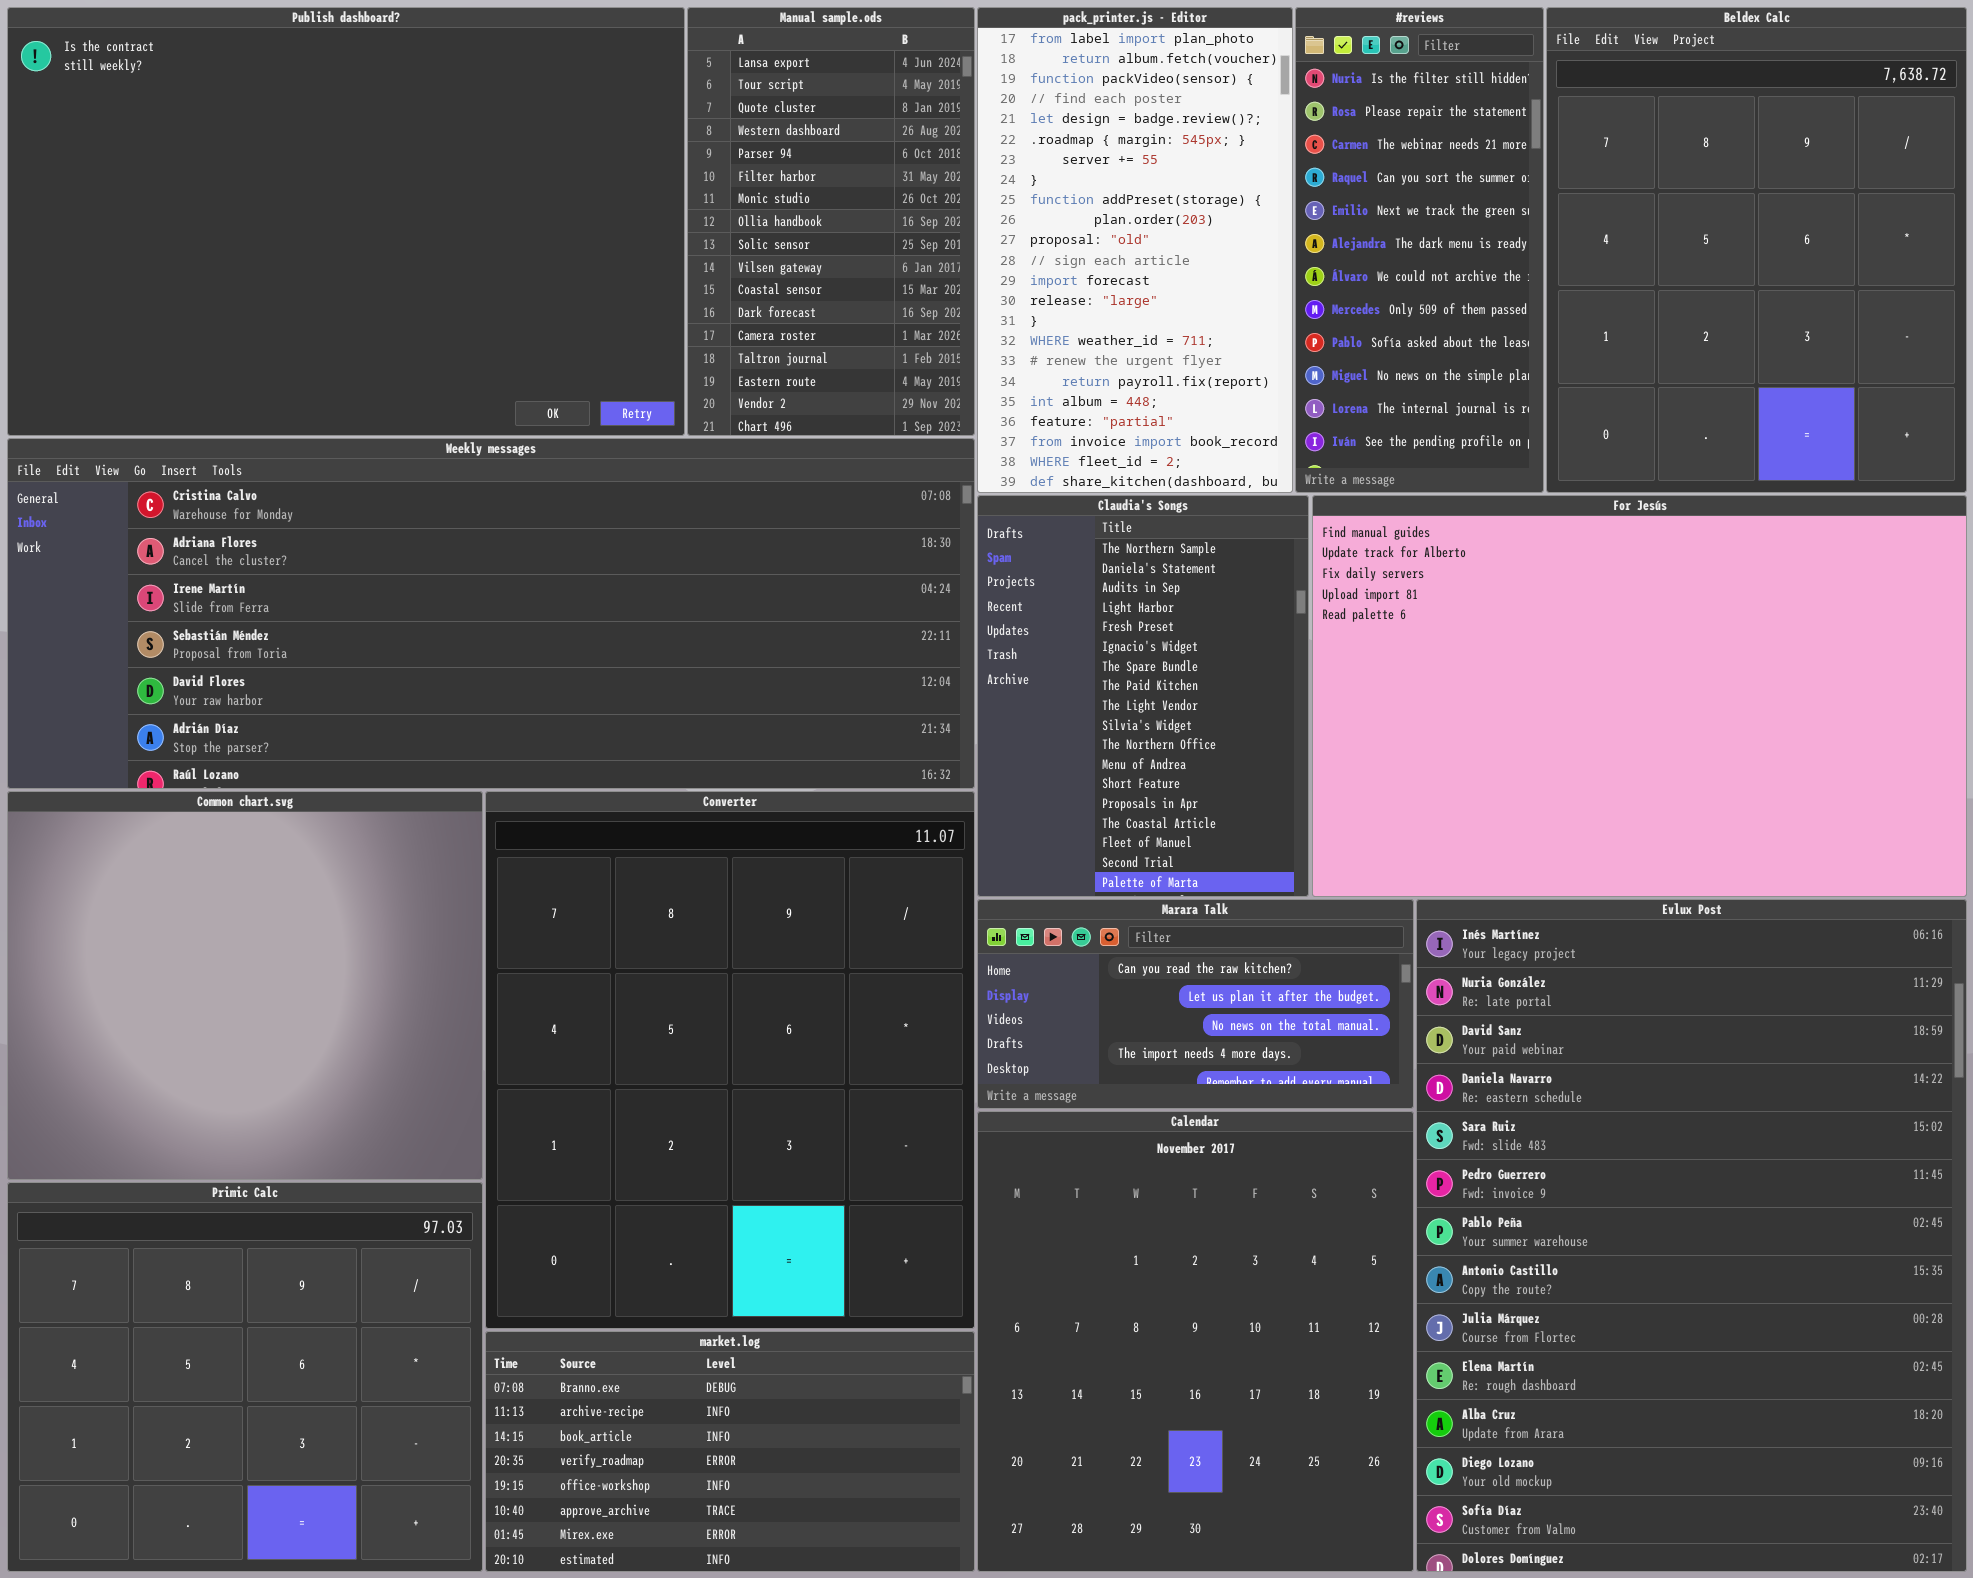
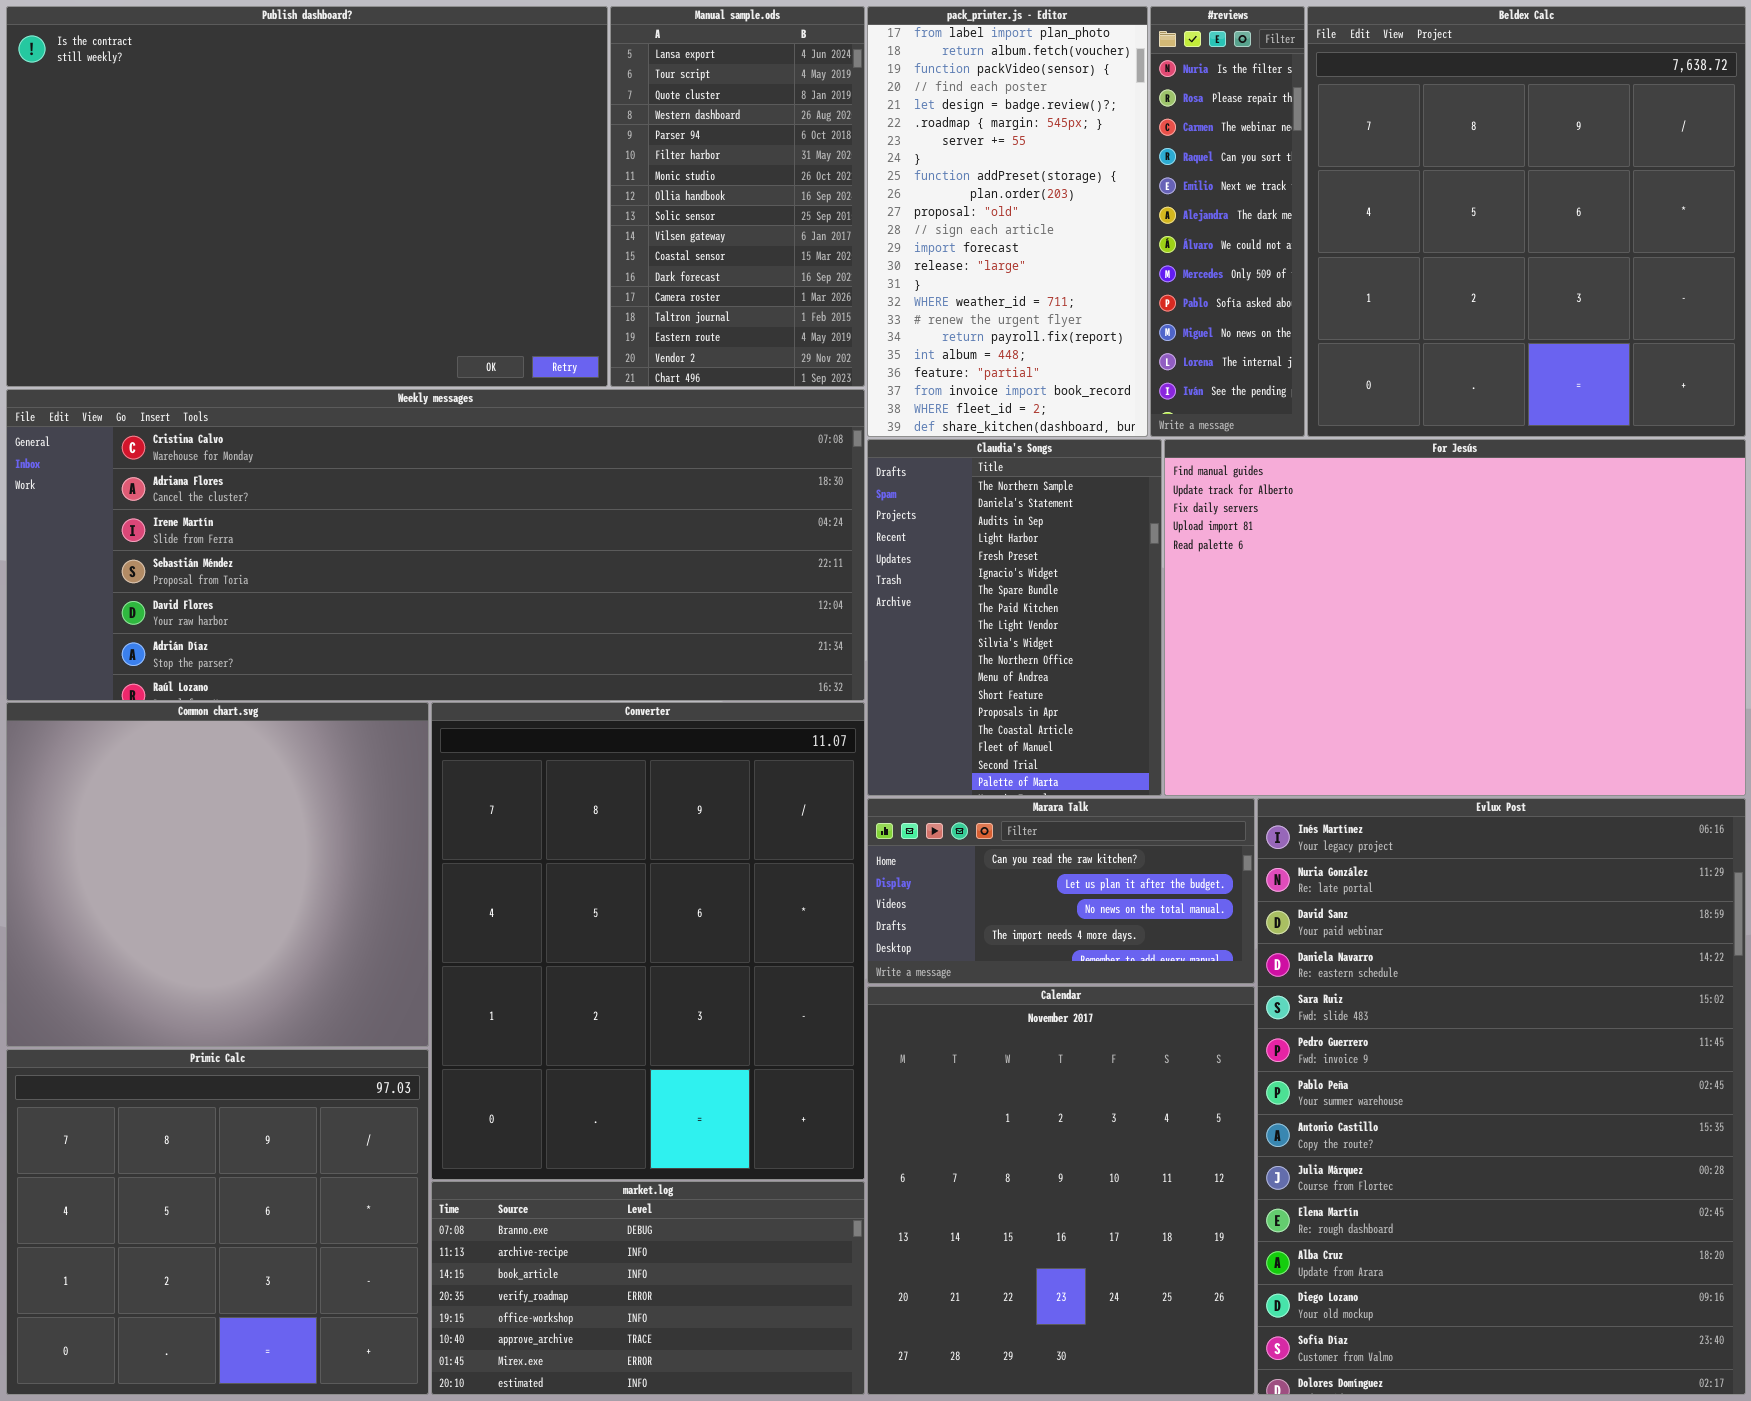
#reviews: [1295,7,1544,493] -> [1150,6,1305,437], resized
Beldex Calc: [1546,7,1967,493] -> [1307,6,1746,437], resized

